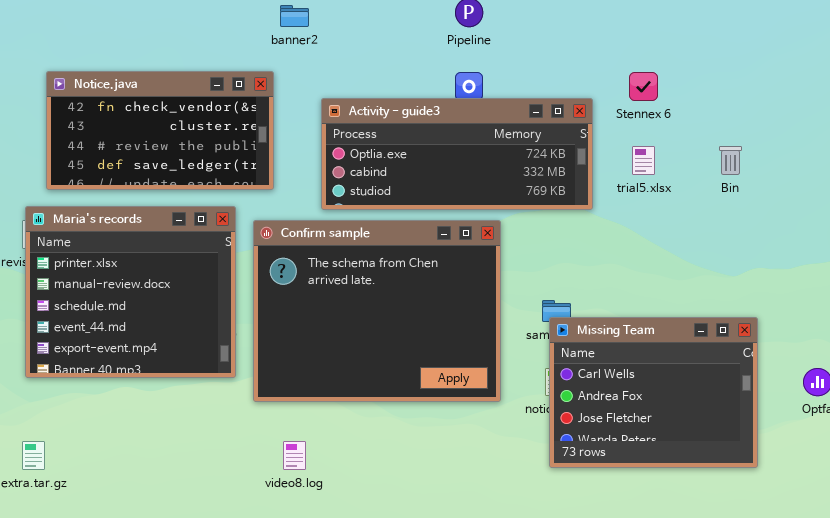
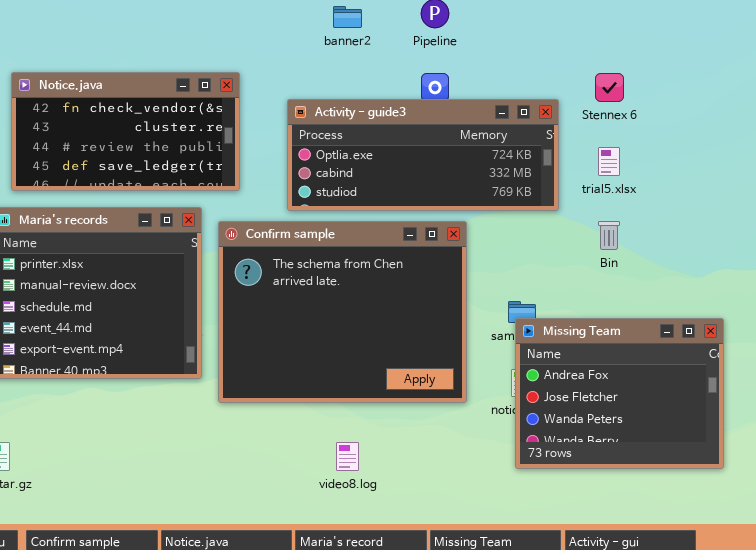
banner2: [280,5,309,27] -> [333,6,362,28], moved
Bin: [719,146,742,175] -> [598,221,620,250], moved
Missing Team: [549,317,758,468] -> [515,318,724,469], scrolled down 1 row
video8.log: [283,441,306,470] -> [336,442,359,471], moved

